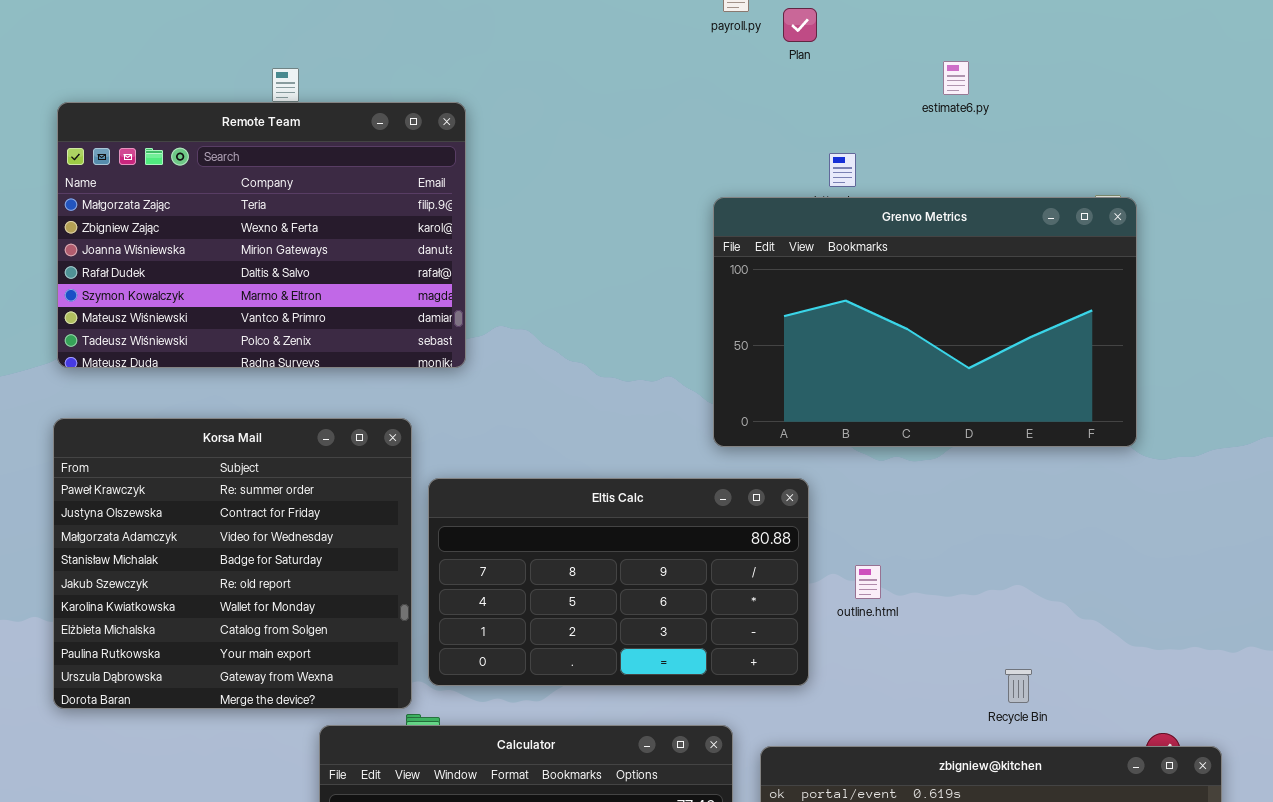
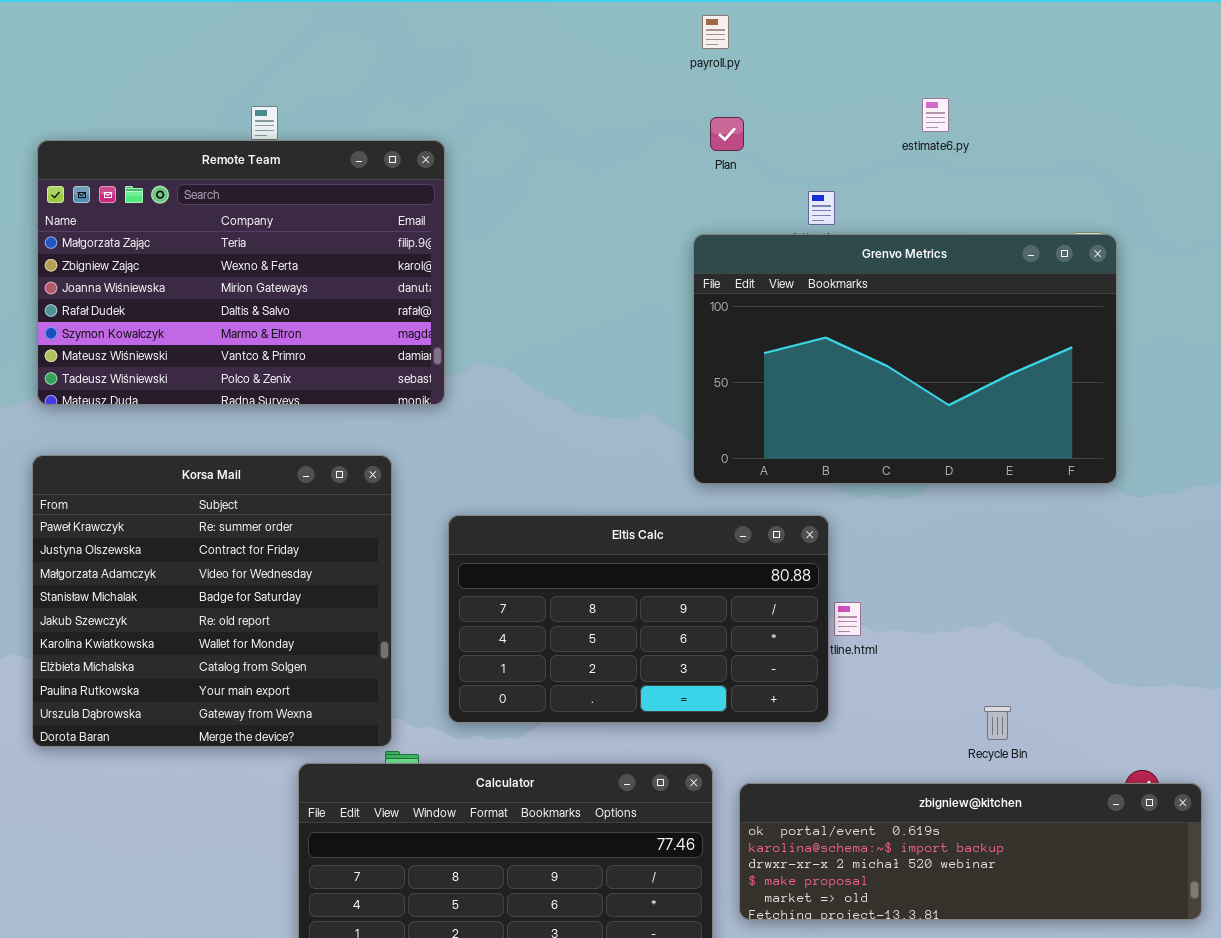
Plan: [783,8,817,42] -> [710,117,744,151], moved
Eltis Calc: [428,478,809,686] -> [448,515,829,723], moved

